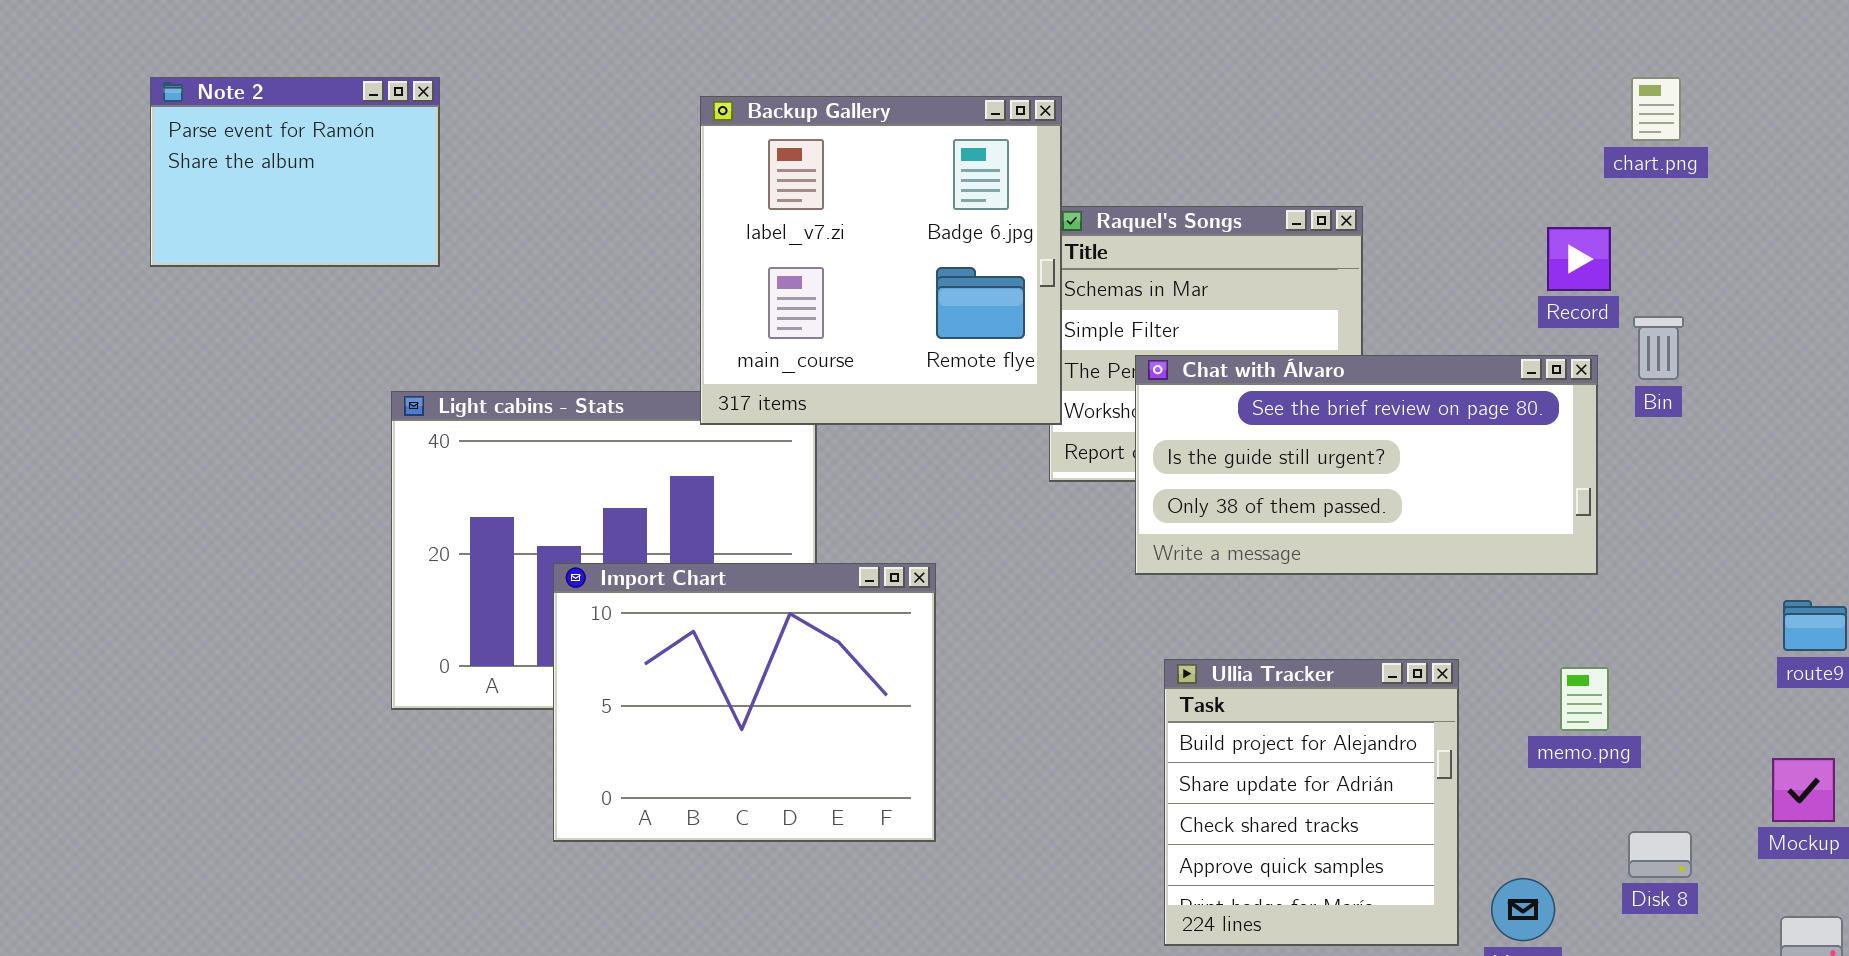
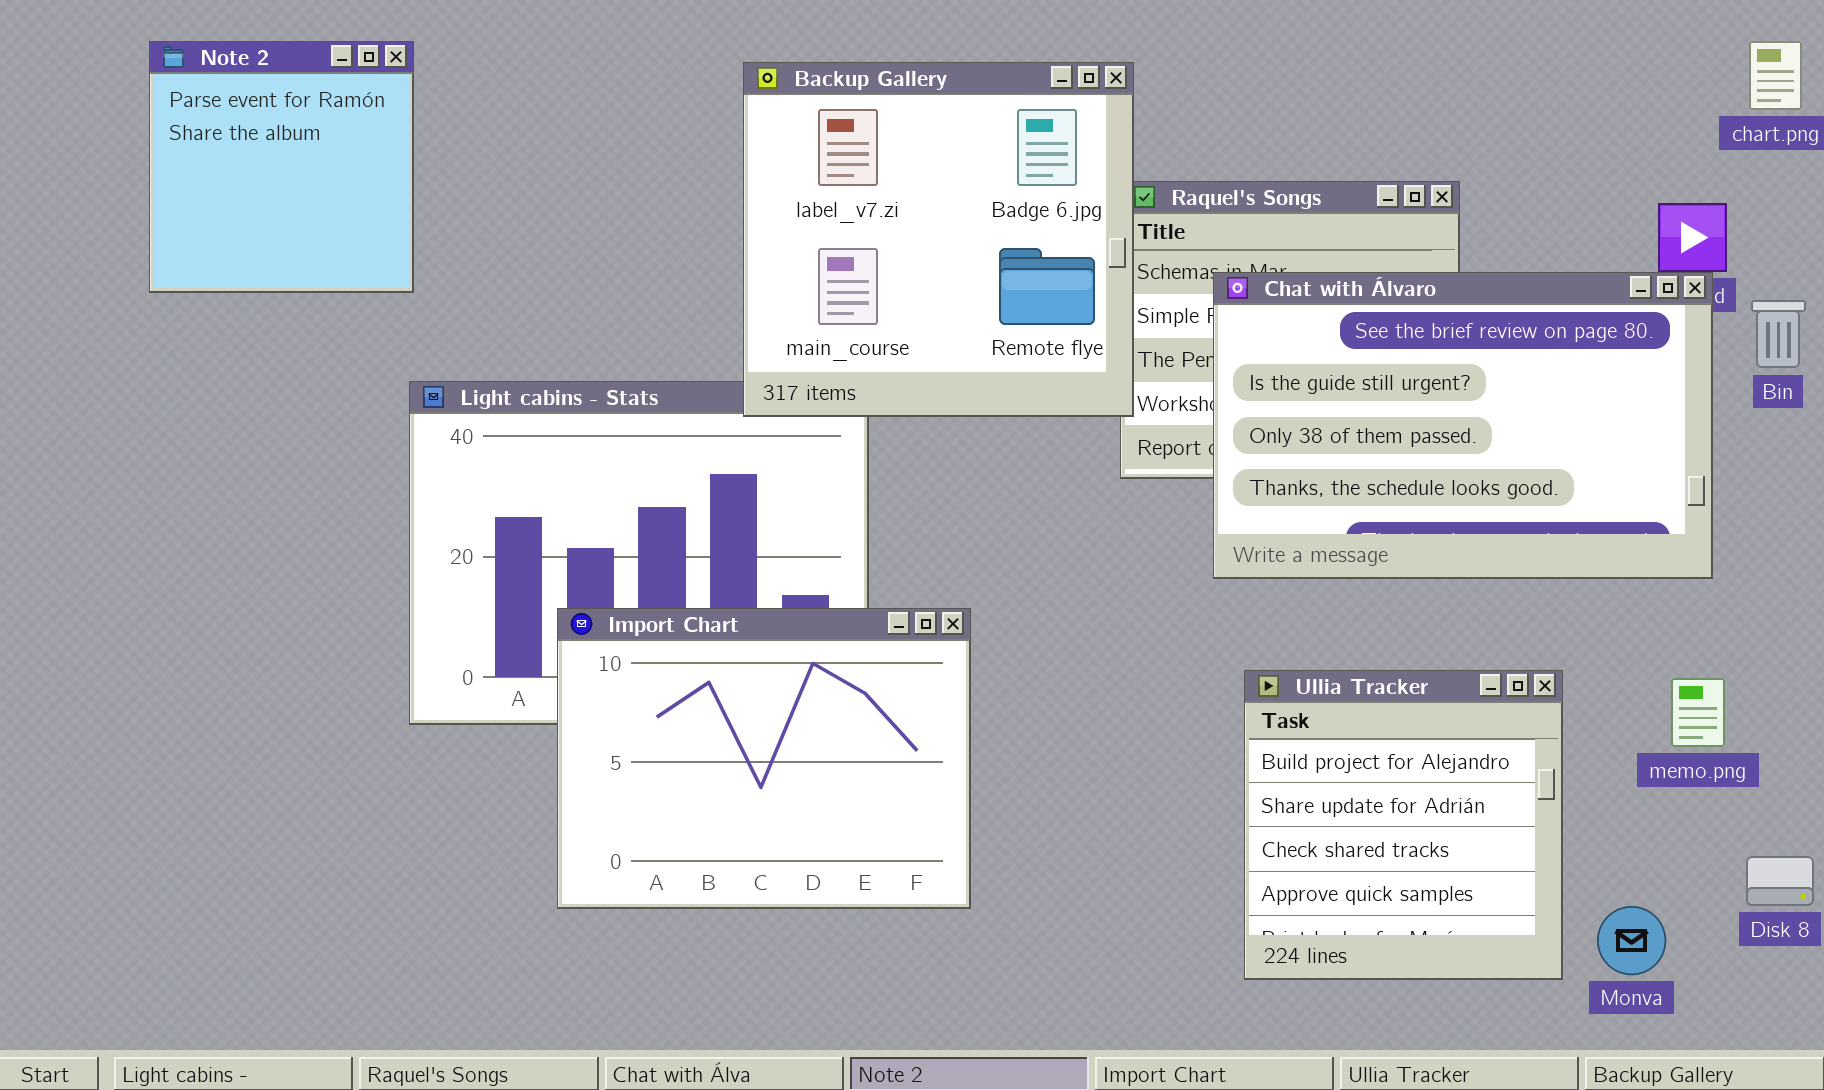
Note 2: [150,77,440,267] -> [149,41,414,293], resized
Chat with Álvaro: [1135,355,1598,575] -> [1213,272,1713,579], resized
Import Chart: [553,563,936,842] -> [557,608,971,909], moved

